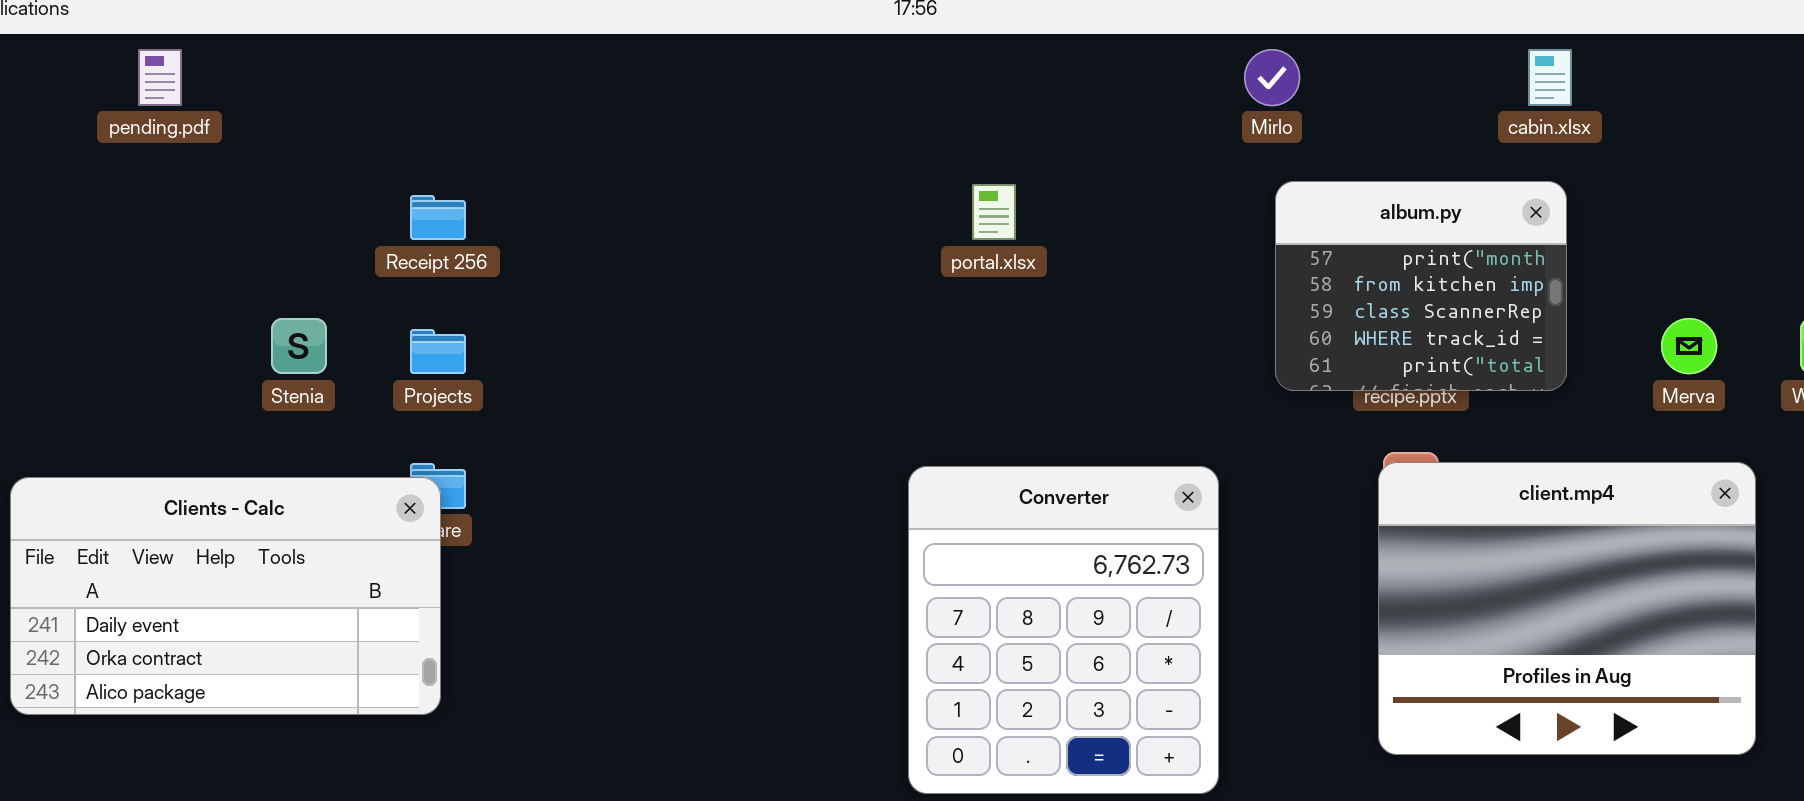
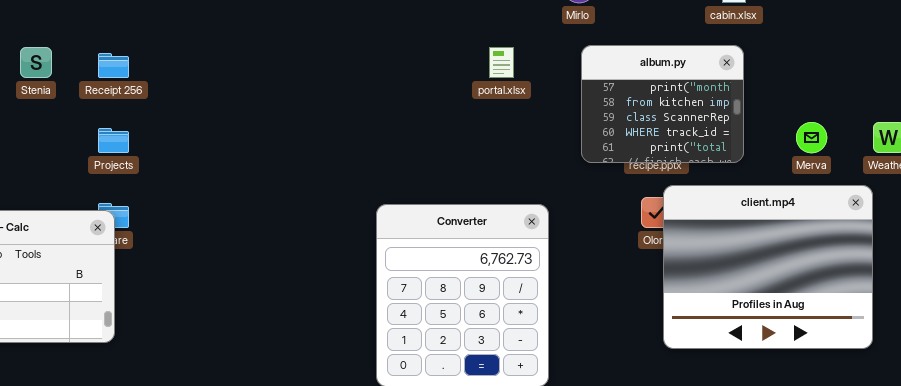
portal.xlsx: [972,184,1016,240] -> [489,47,514,78], moved
Stenia: [271,318,327,374] -> [20,47,52,78], moved
client.mp4: [1378,462,1756,755] -> [663,185,873,349], moved

